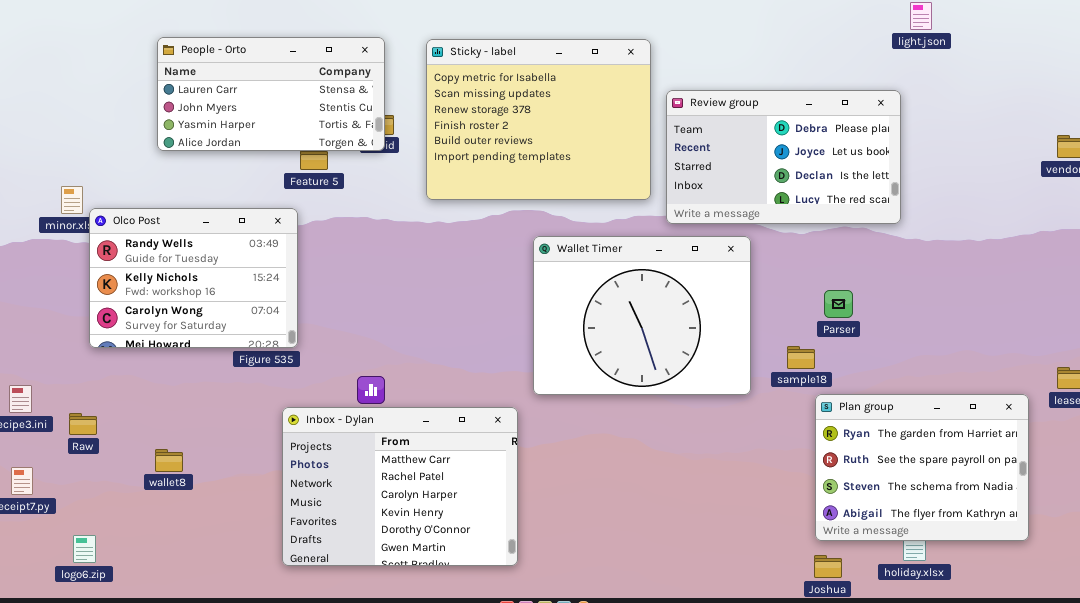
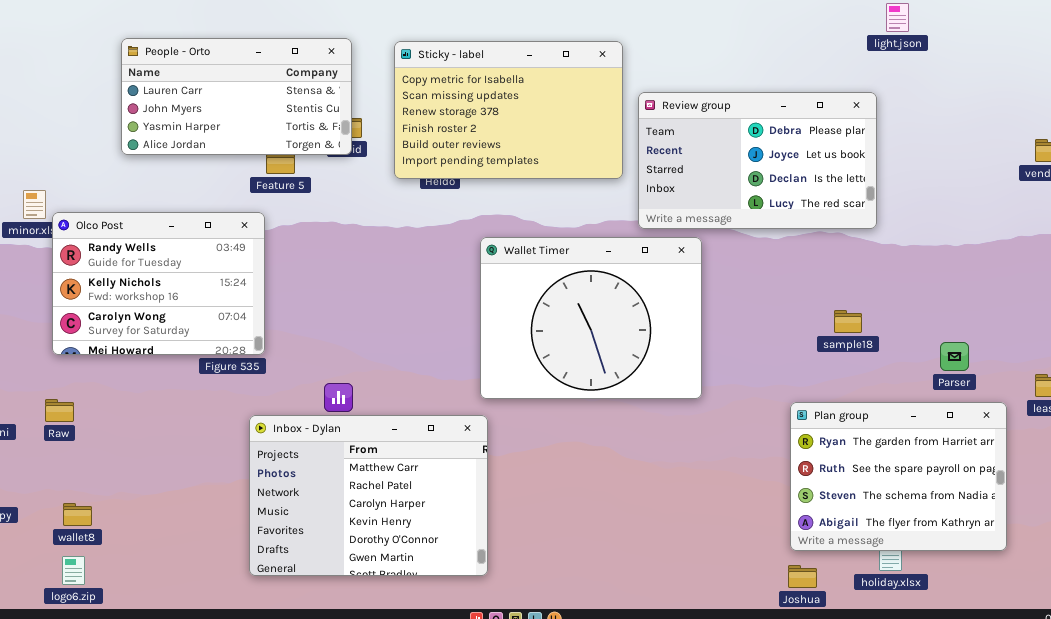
Sticky - label: [426,39,651,200] -> [394,41,623,179], resized
Wallet Timer: [533,236,751,395] -> [480,237,702,399], moved
Parser: [824,290,853,318] -> [940,342,969,371], moved
sample18: [787,346,815,369] -> [834,310,862,333], moved
Raw: [69,413,97,435] -> [45,399,74,422], moved
wallet8: [155,449,183,472] -> [63,503,92,526], moved
logo6.zip: [73,535,96,563] -> [62,556,85,585], moved

